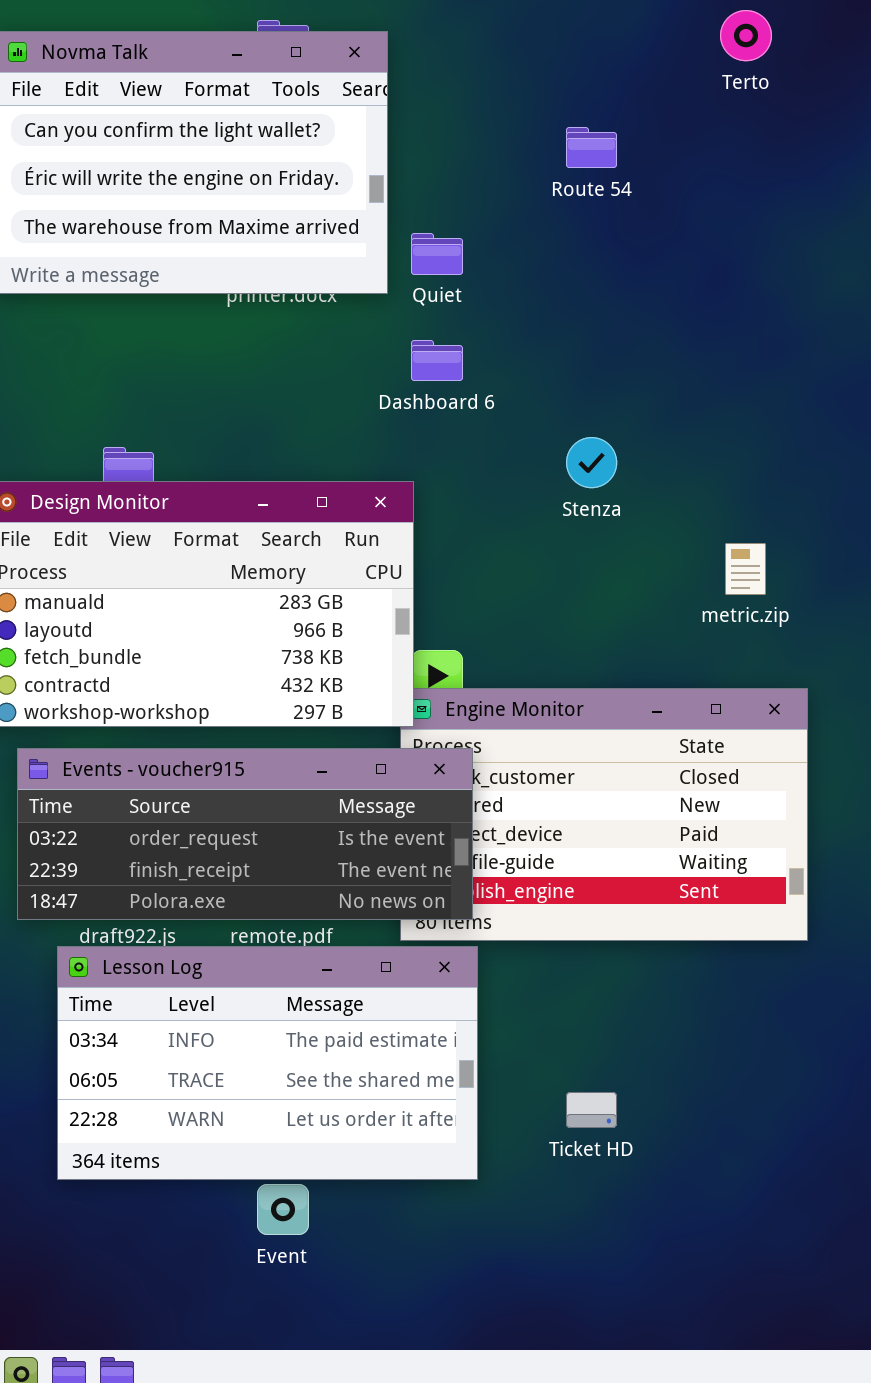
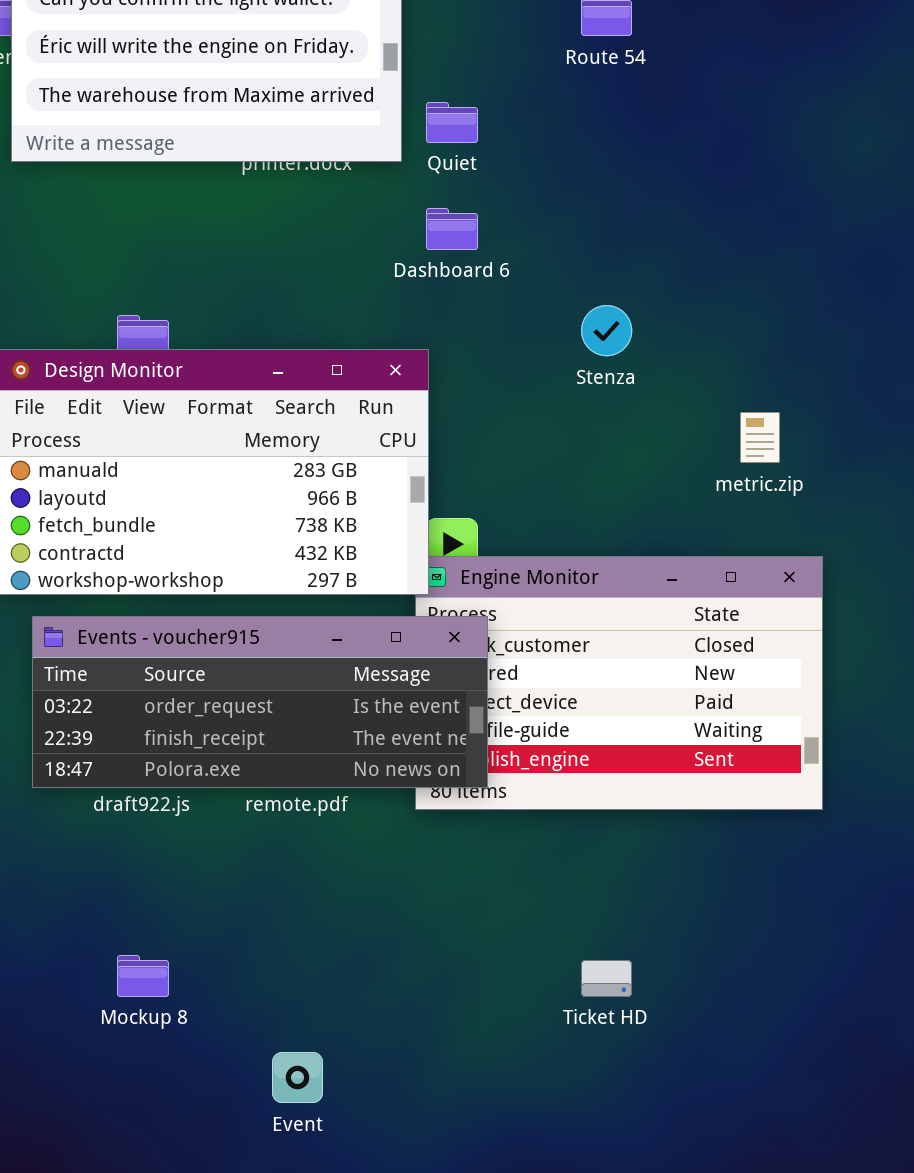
Lesson Log: [57,946,478,1180] -> none, closed

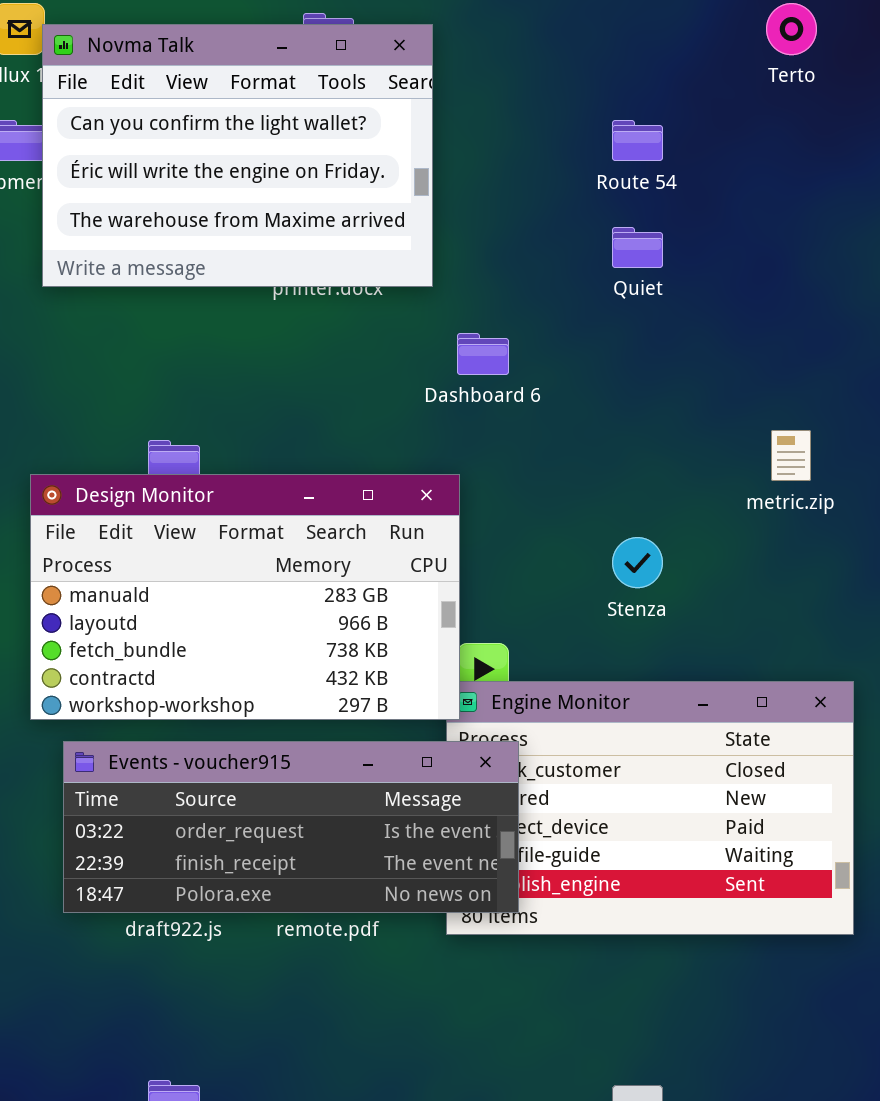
Quiet: [426,102,478,143] -> [612,227,663,268], moved
Stenza: [581,305,632,356] -> [612,537,663,588], moved
metric.zip: [740,412,780,463] -> [771,430,811,481], moved

